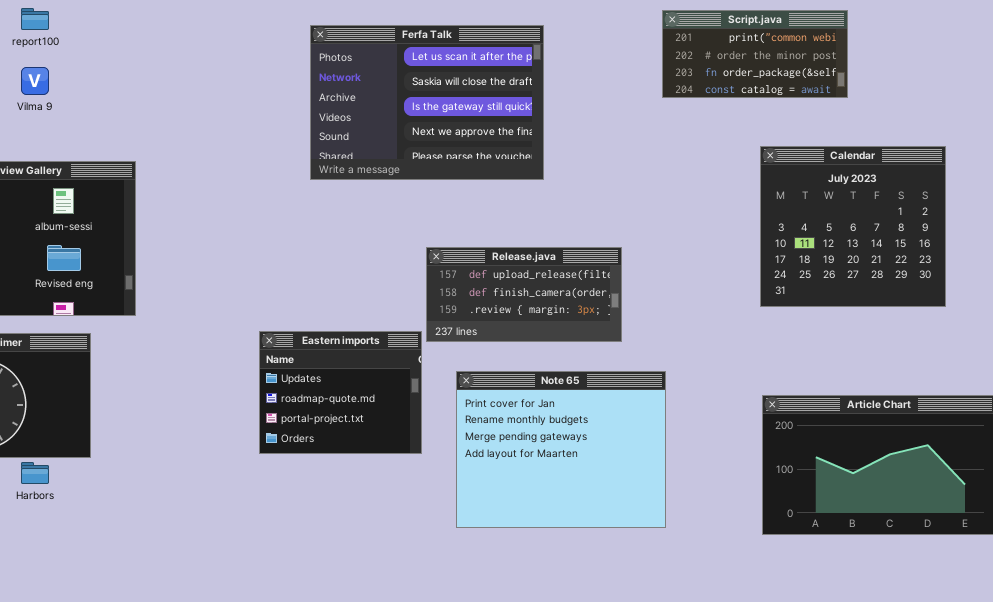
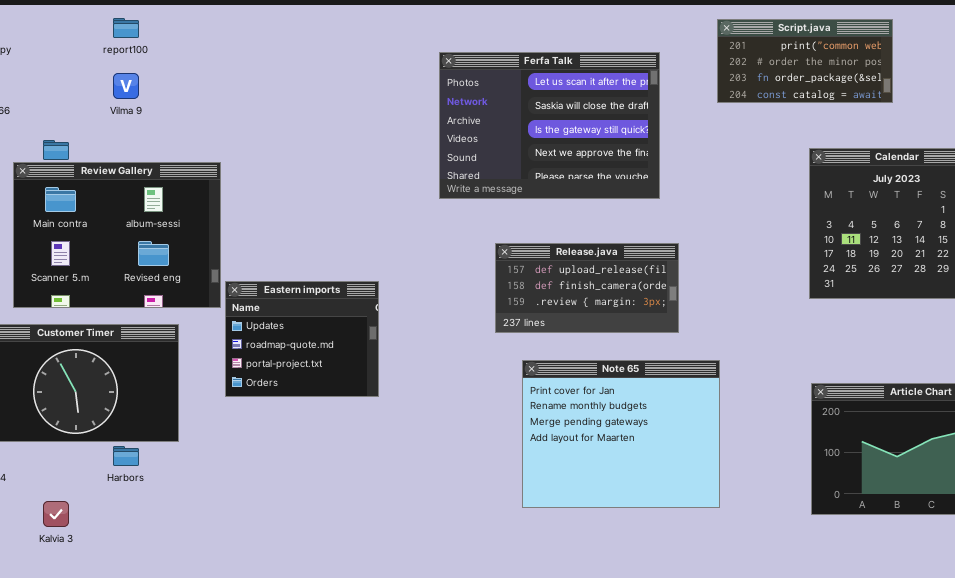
Ferfa Talk: [310,25,544,180] -> [439,52,660,199], moved
Eastern imports: [259,331,422,454] -> [225,281,379,397], moved

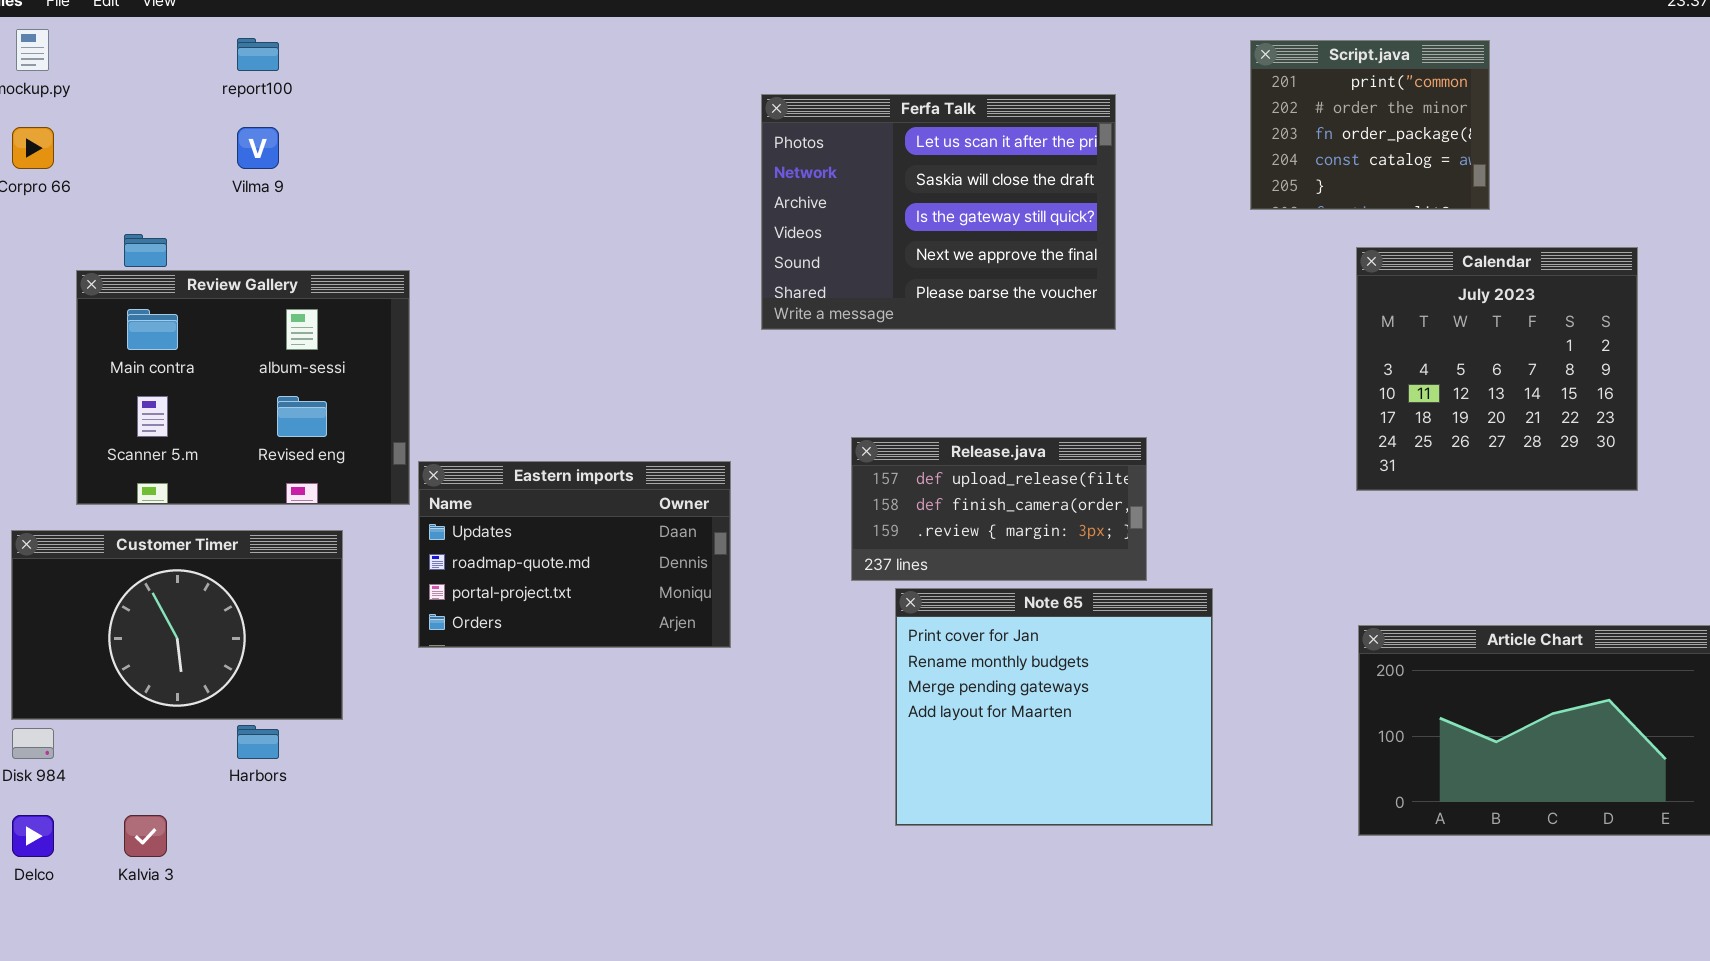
Script.java: [717,19,893,103] -> [1250,40,1490,210], resized
Release.java: [495,243,679,333] -> [851,437,1147,581], moved
Eastern imports: [225,281,379,397] -> [418,461,731,648], resized

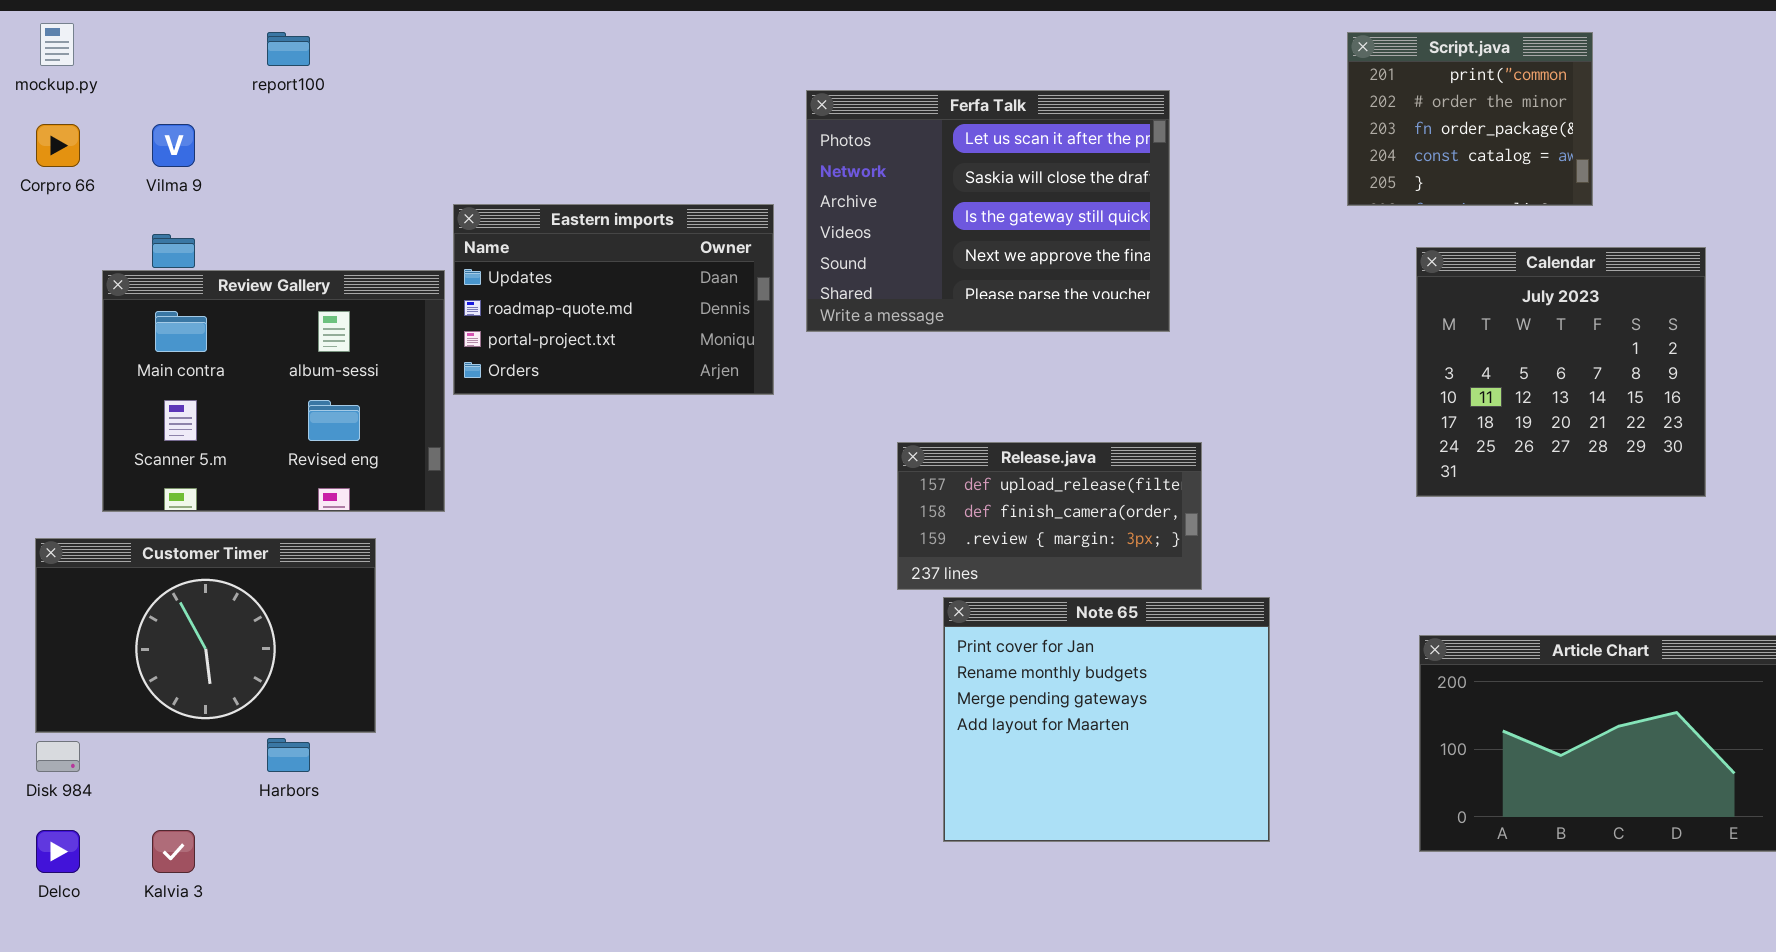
Script.java: [1250,40,1490,210] -> [1347,32,1593,206], moved
Vilma 9: [237,127,279,169] -> [152,124,195,167], moved
Eastern imports: [418,461,731,648] -> [453,204,774,395], moved

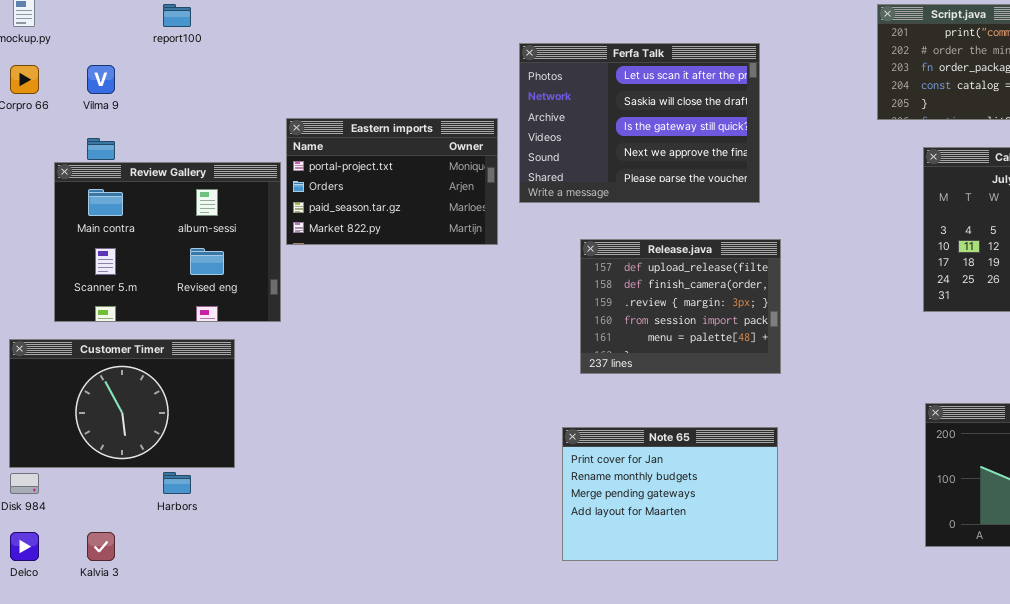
Eastern imports: [453,204,774,395] -> [286,118,498,245], scrolled down 2 rows
Release.java: [897,442,1202,590] -> [580,239,781,374], resized
Note 65: [943,597,1270,842] -> [562,427,778,561], moved, resized

